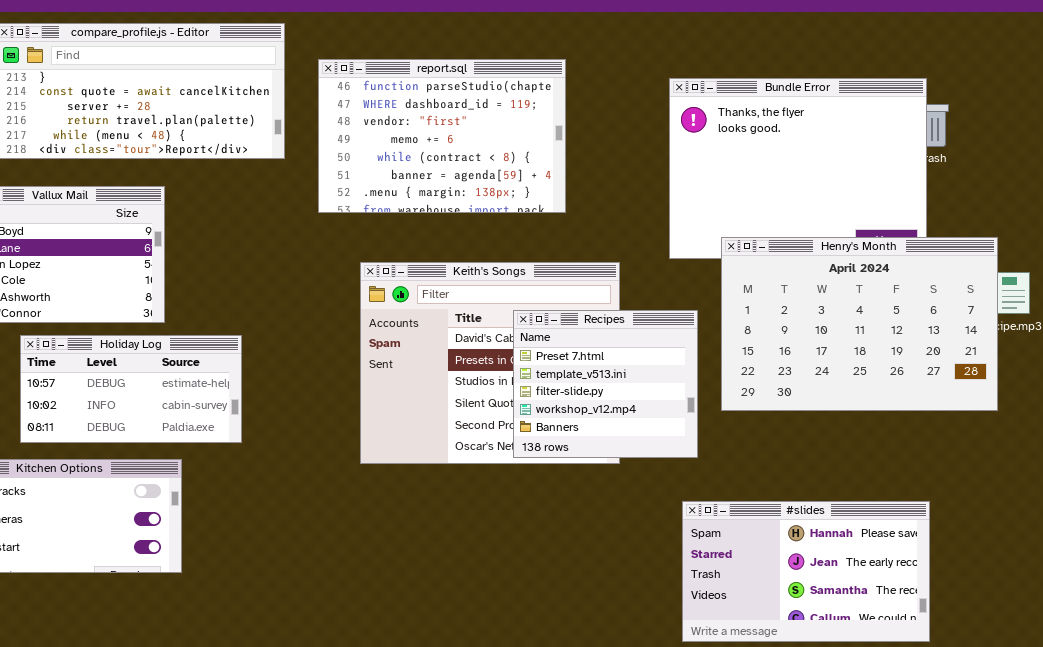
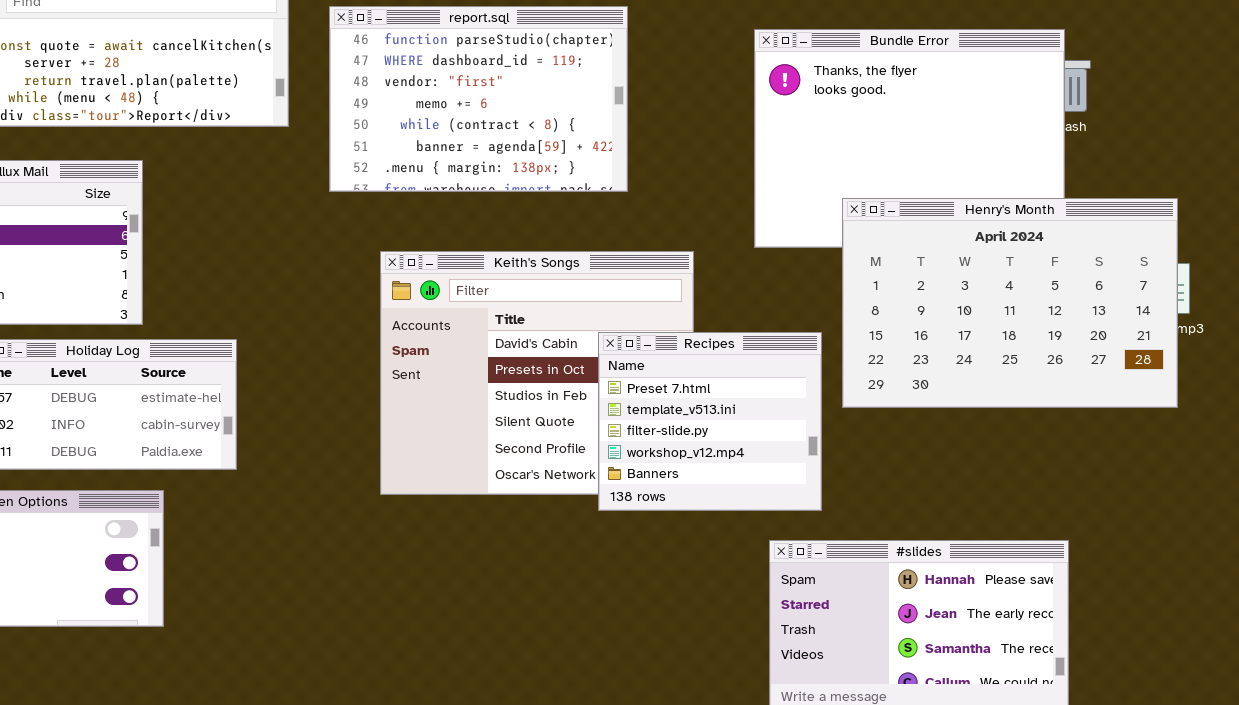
Henry's Month: [721,237,998,411] -> [842,198,1178,408], moved
Recipes: [513,310,698,458] -> [598,332,822,511], moved

